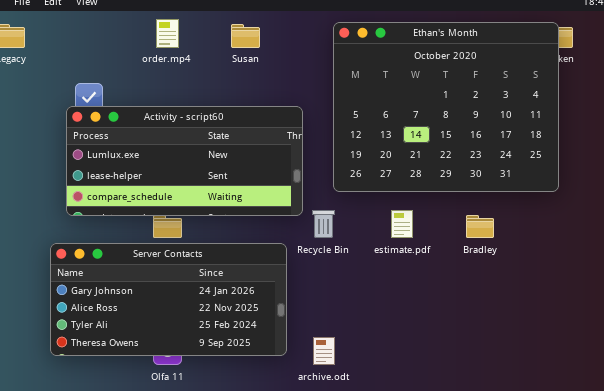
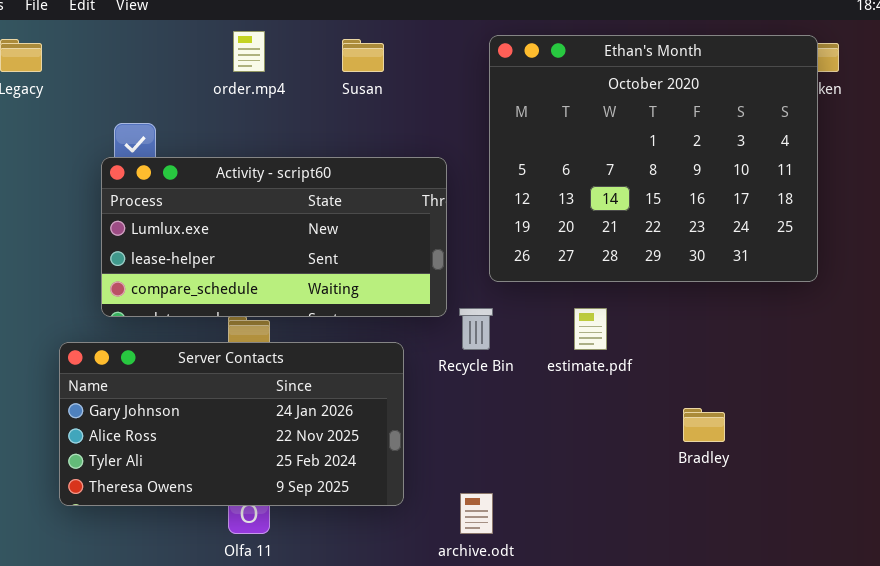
Bradley: [466,215,494,238] -> [683,408,725,442], moved
Server Contacts: [50,243,287,356] -> [59,342,404,506], moved

